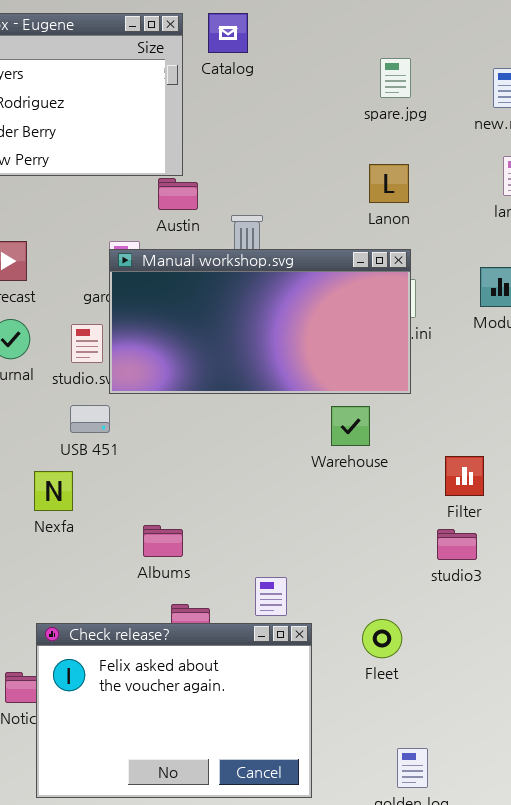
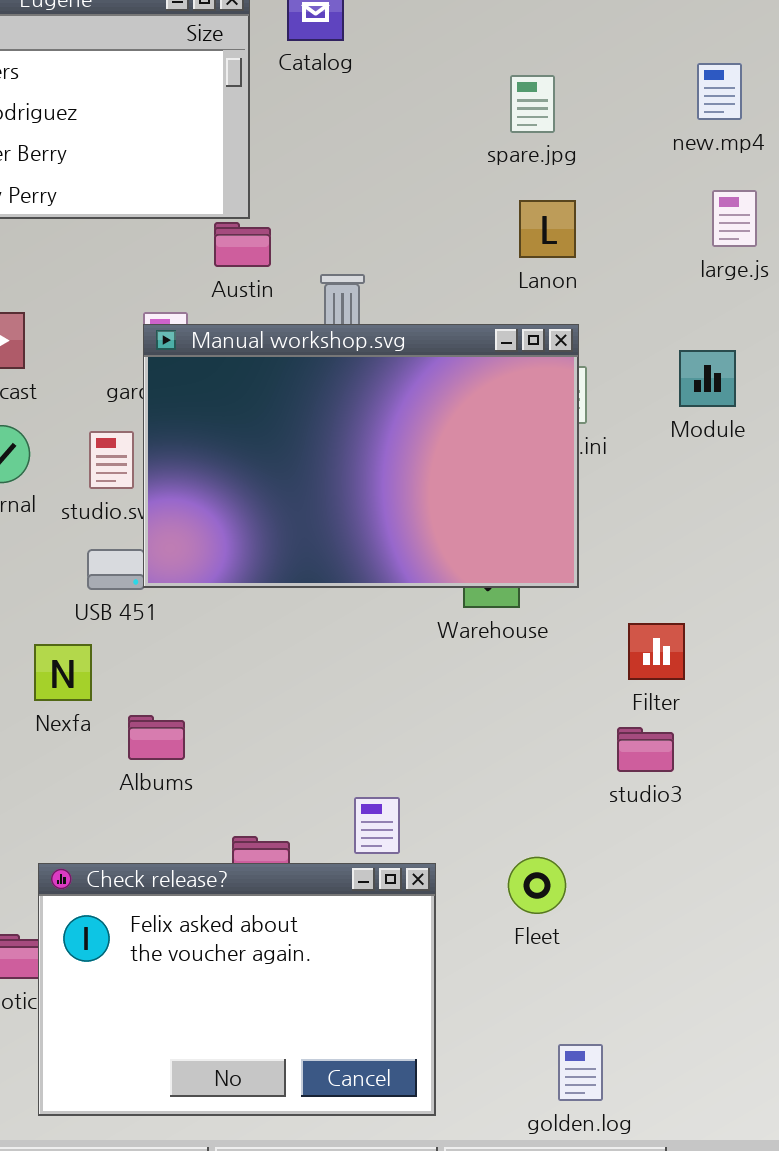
spare.jpg: [380,58,411,98] -> [510,75,555,133], moved
Manual workshop.svg: [109,249,411,394] -> [143,324,579,588], resized
Albums: [143,525,183,557] -> [128,715,185,760], moved

